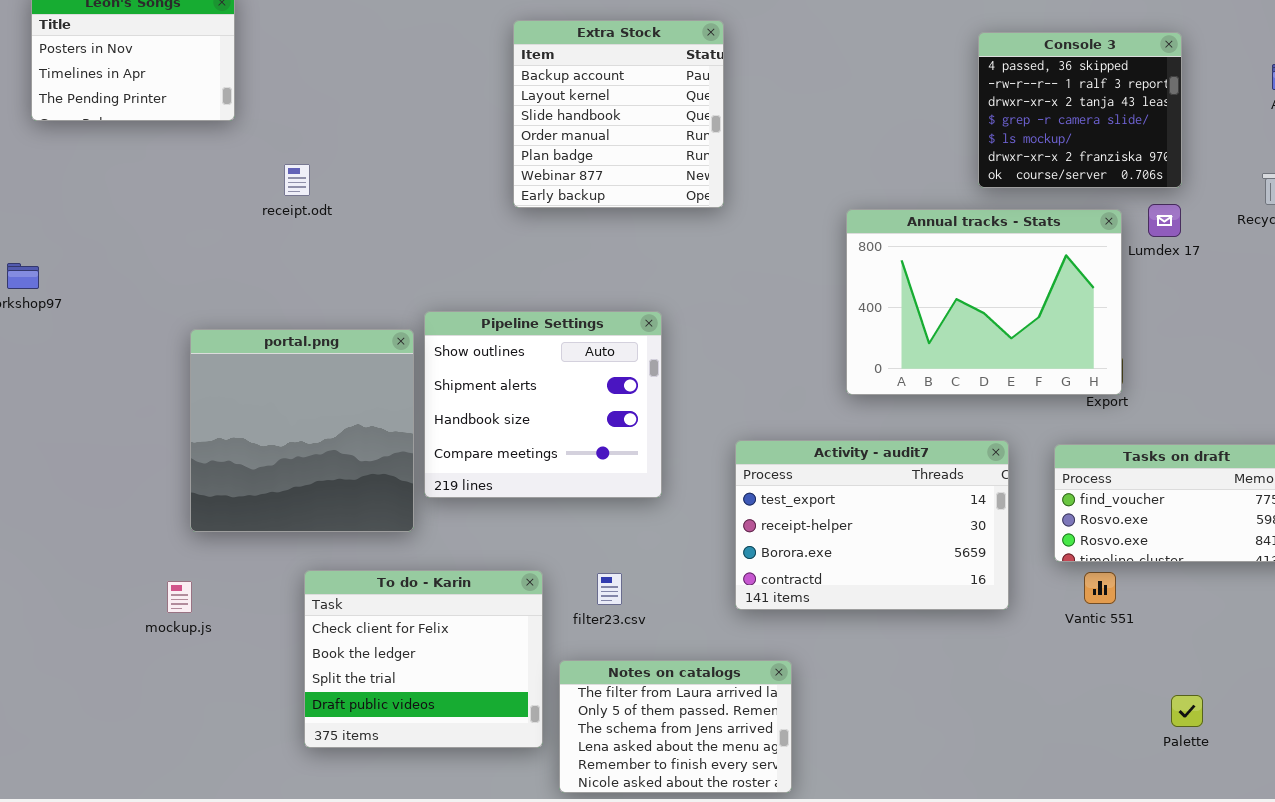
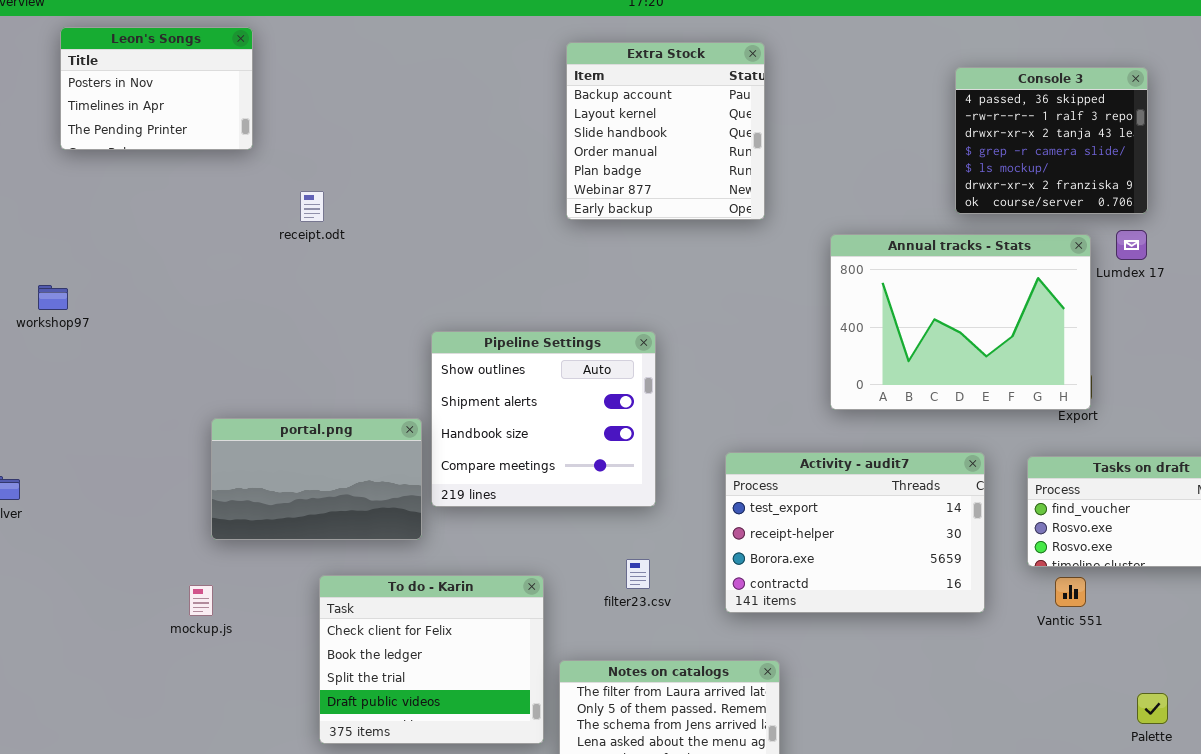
Extra Stock: [513,20,724,208] -> [566,42,765,220], moved
portal.png: [190,329,414,532] -> [211,418,422,540], resized
filter23.csv: [597,573,622,605] -> [626,559,650,589], moved

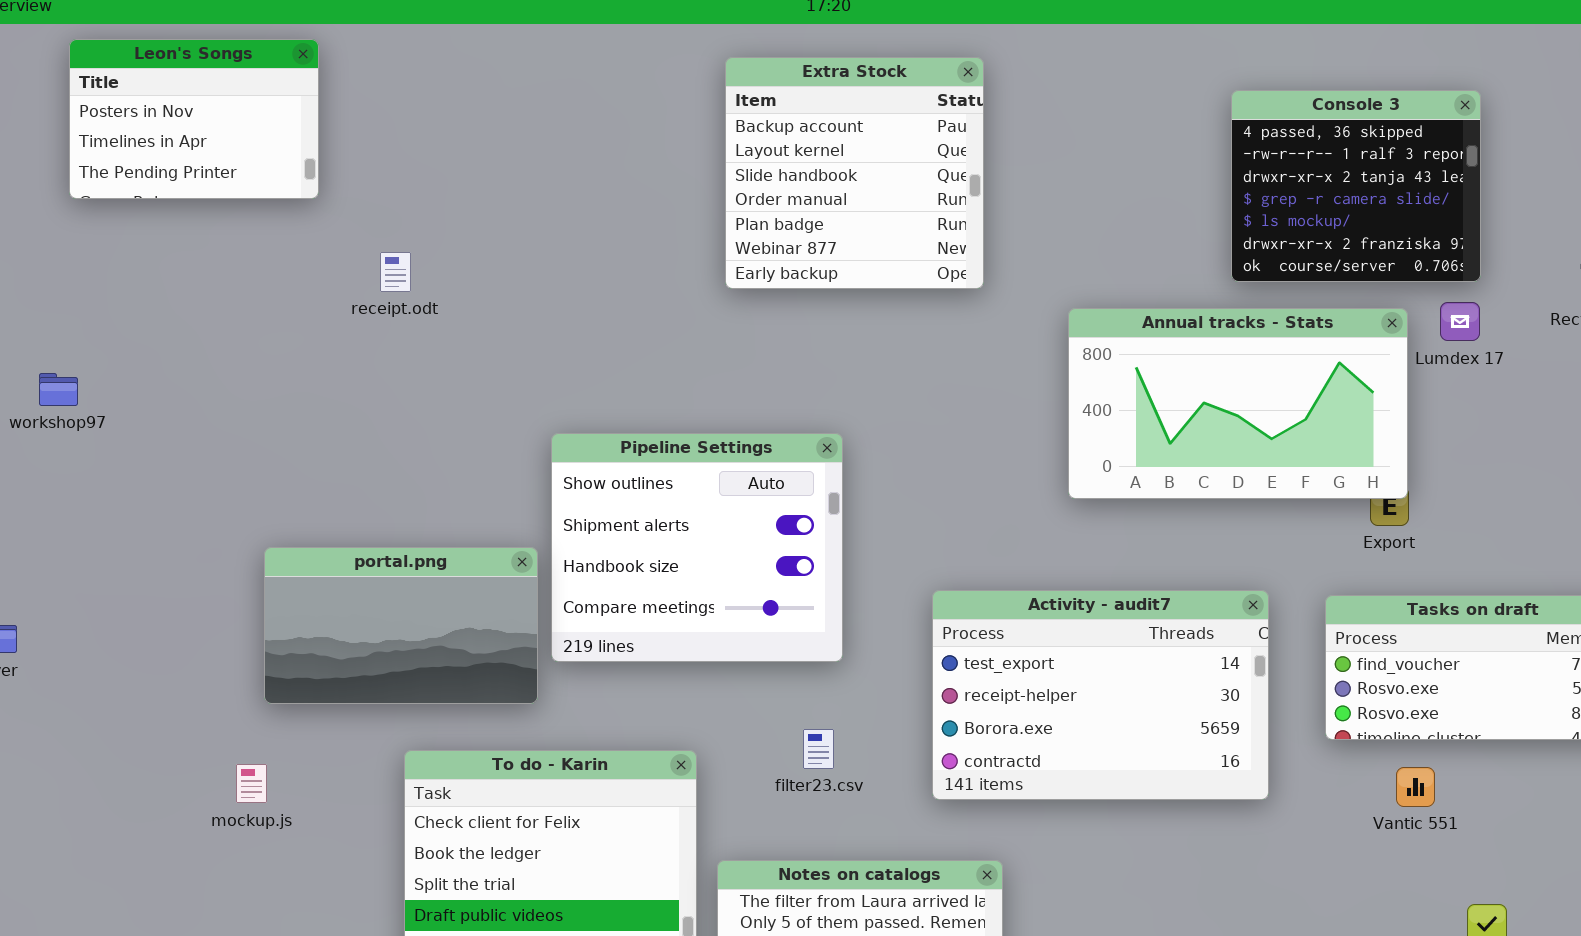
Annual tracks - Stats: [830,234,1091,410] -> [1068,308,1408,499], resized
Vantic 551: [1055,577,1086,607] -> [1396,767,1435,807], moved

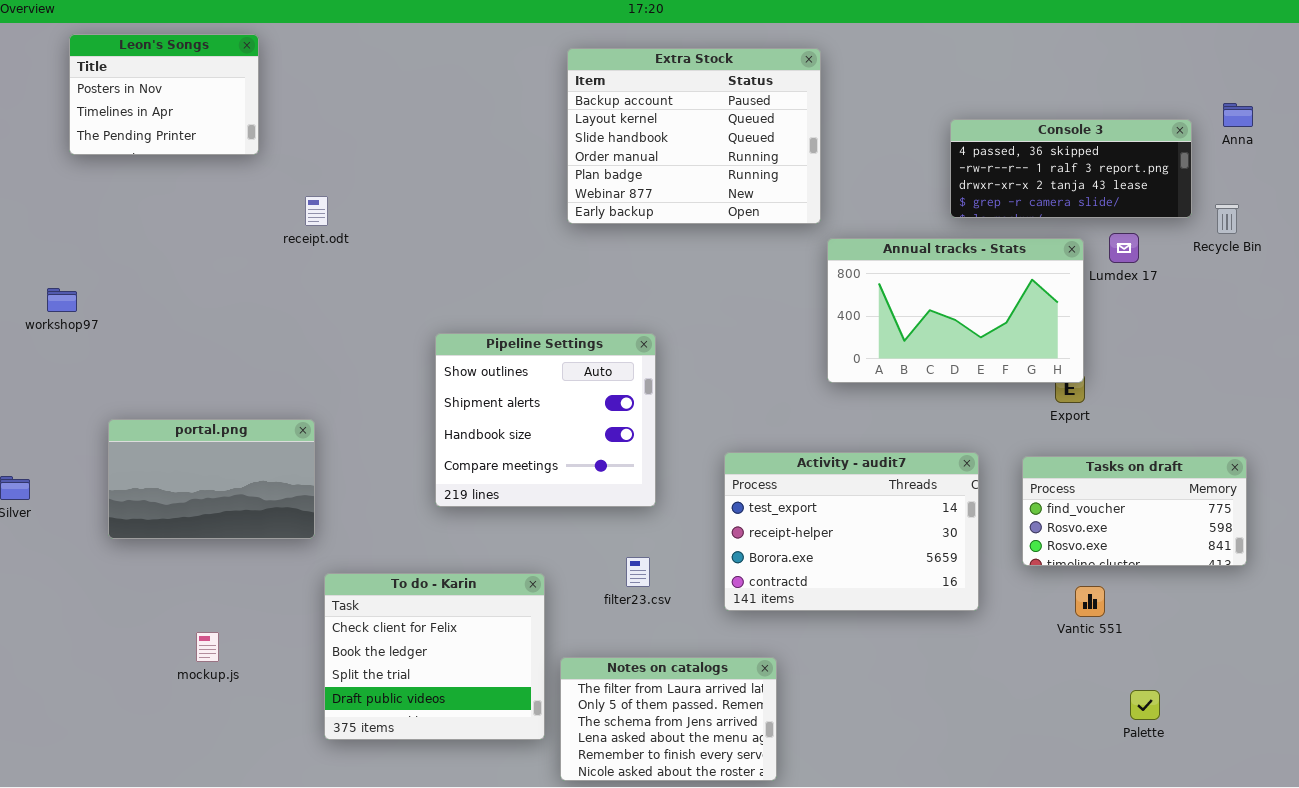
Extra Stock: [725,57,984,289] -> [567,48,821,224], resized
Console 3: [1231,90,1481,282] -> [950,119,1192,218], resized
portal.png: [264,547,538,704] -> [108,419,315,539], moved
mockup.js: [236,764,267,803] -> [196,632,219,662], moved

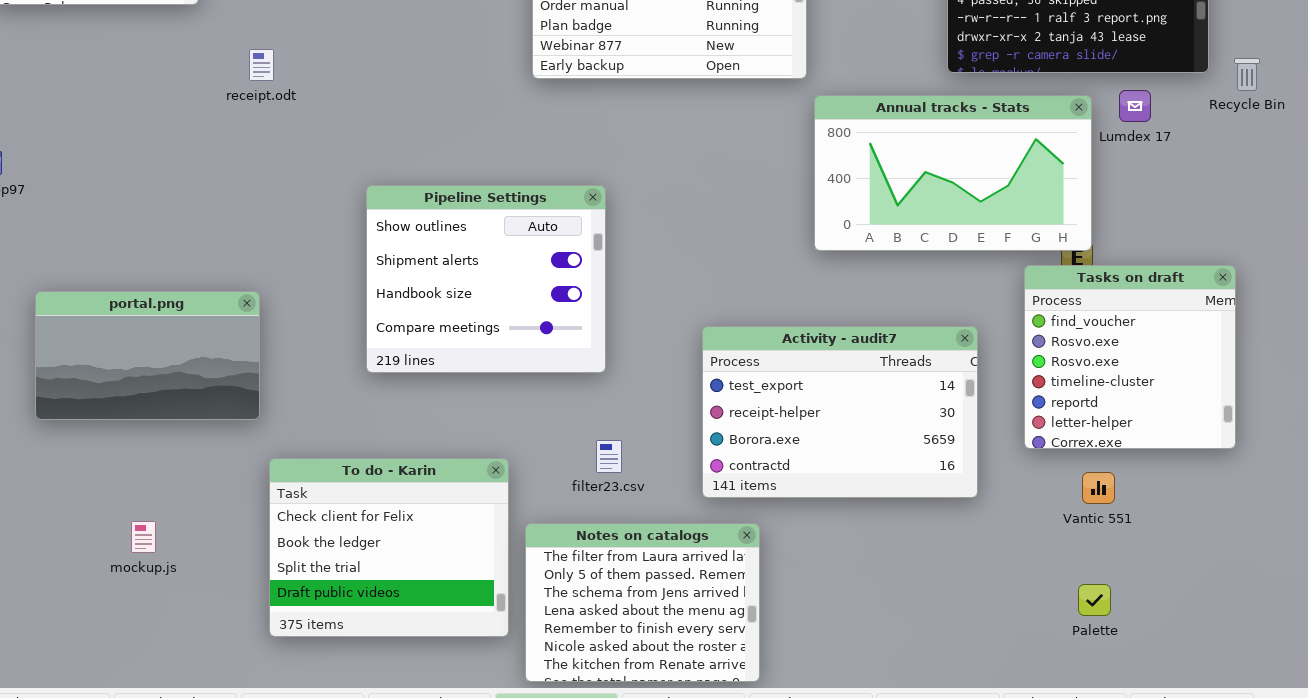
Pipeline Settings: [435,333,656,507] -> [366,185,606,373], moved
Tasks on draft: [1022,456,1247,566] -> [1024,265,1236,449], resized
Notes on catalogs: [560,657,777,781] -> [525,523,760,682], resized
Palette: [1130,690,1160,720] -> [1078,584,1111,616], moved

